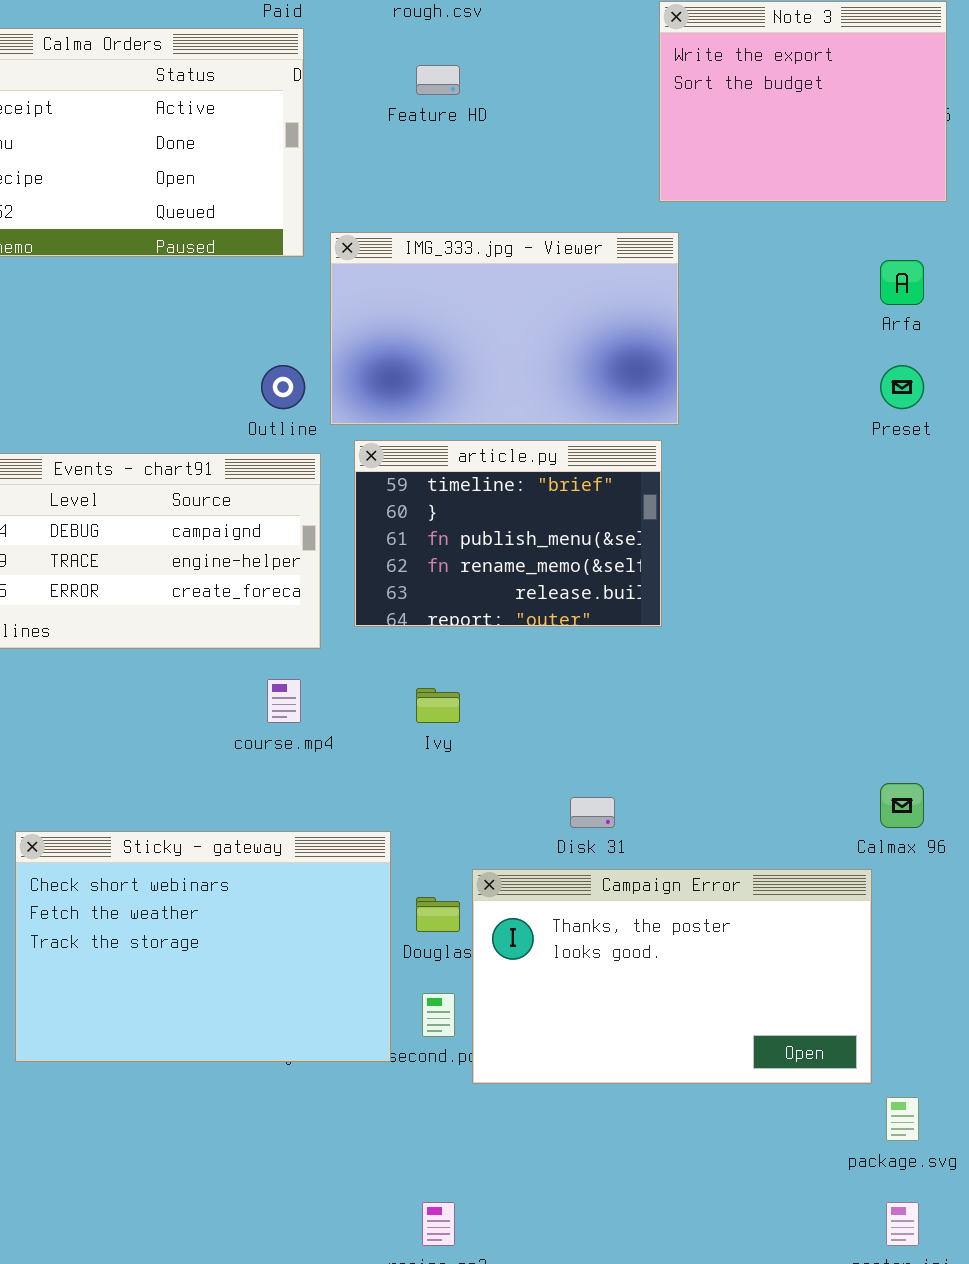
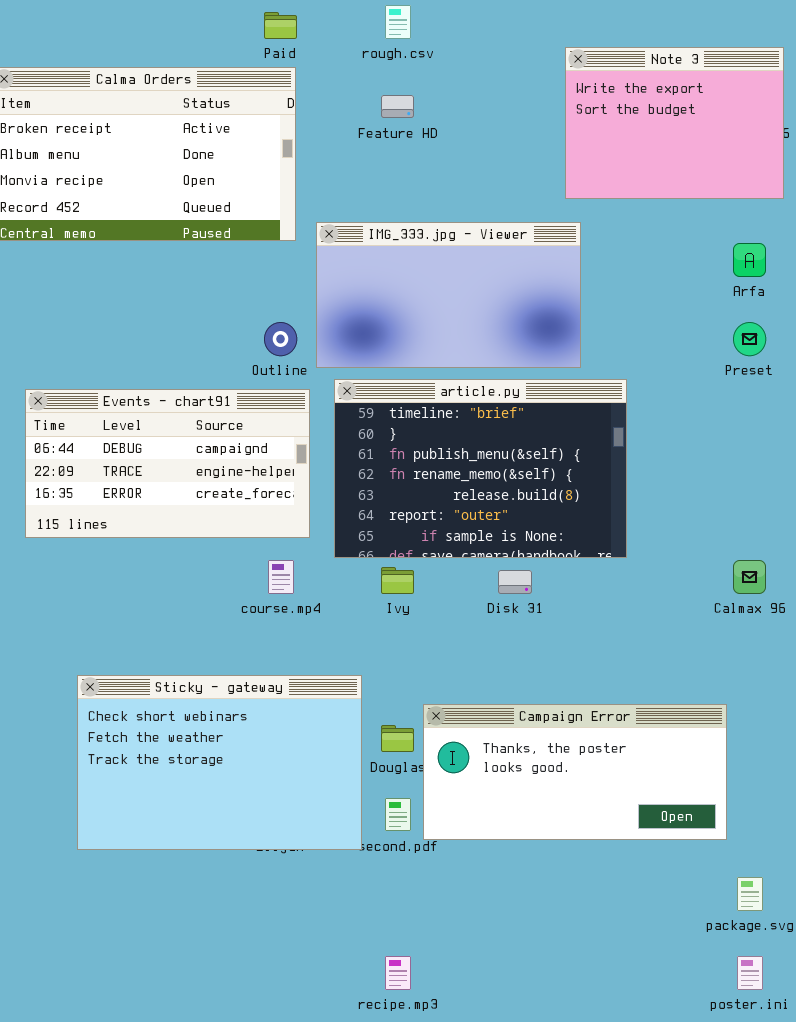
article.py: [354,440,662,627] -> [334,379,627,558], resized
Calmax 96: [880,783,924,828] -> [733,560,766,594], moved
Disk 31: [570,797,615,828] -> [498,570,532,594], moved
Campaign Error: [472,869,872,1084] -> [423,704,727,840], resized

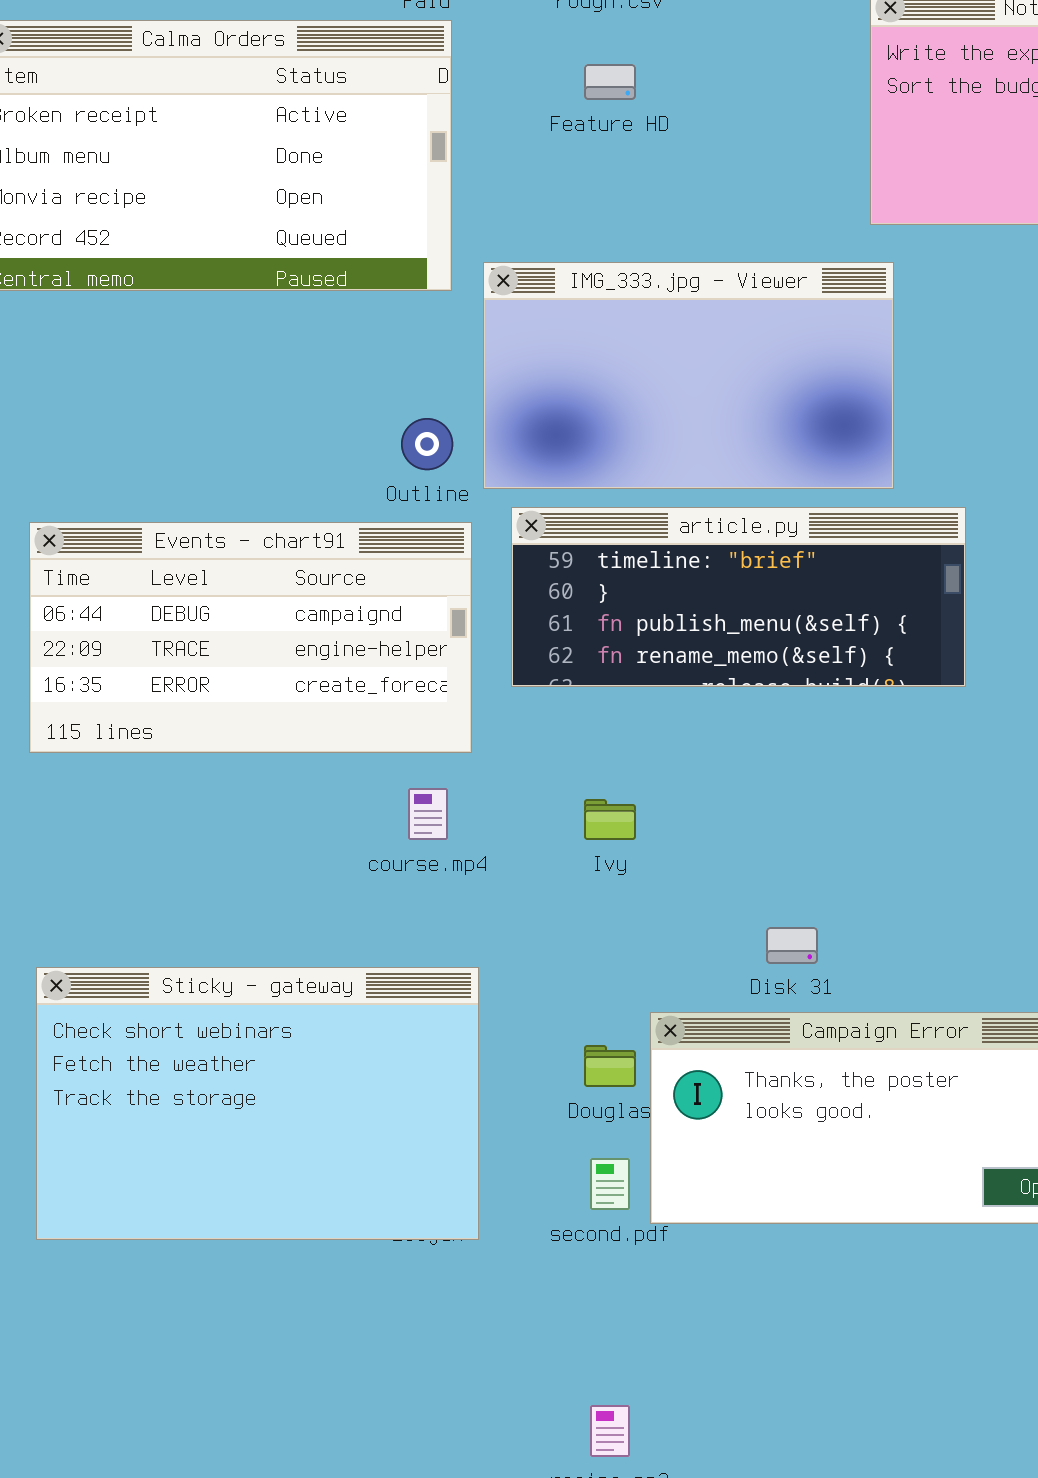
article.py: [334,379,627,558] -> [511,507,966,687], resized
Disk 31: [498,570,532,594] -> [766,927,818,964], moved
Sticky - gateway: [77,675,362,850] -> [36,967,479,1240], moved

